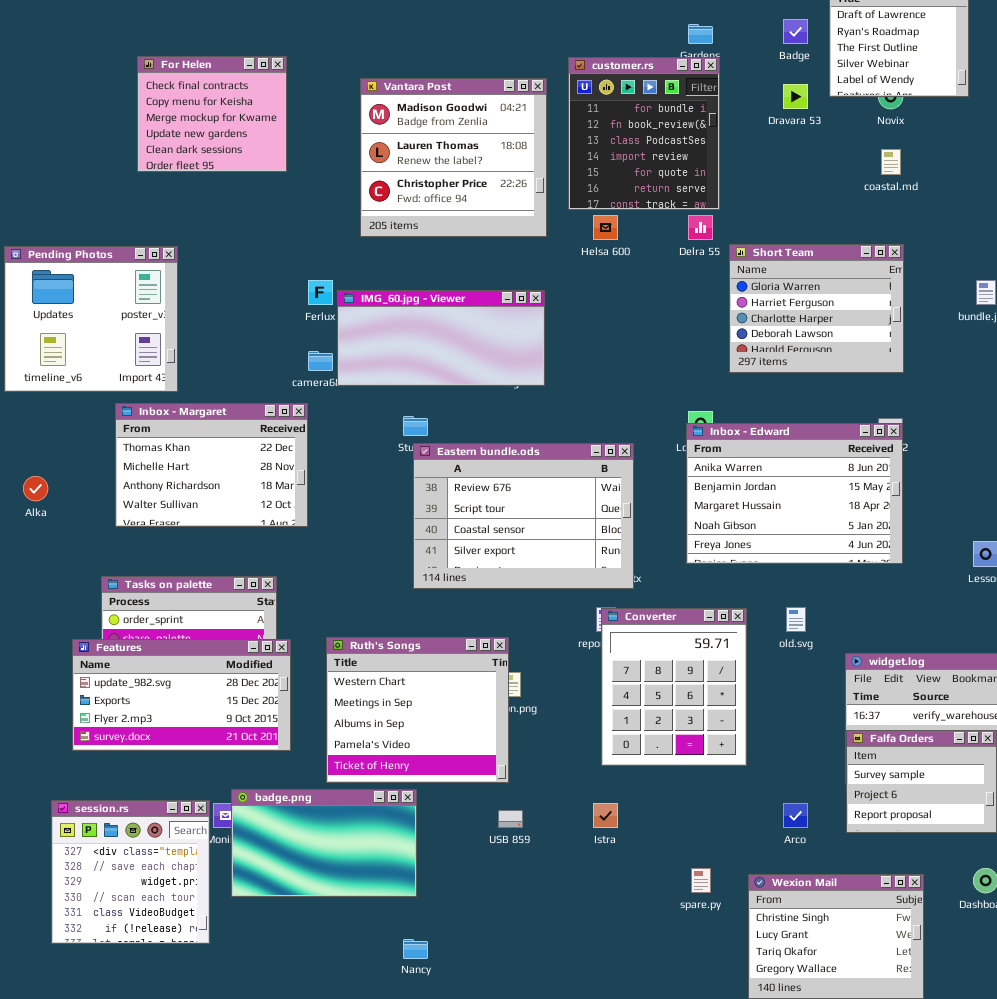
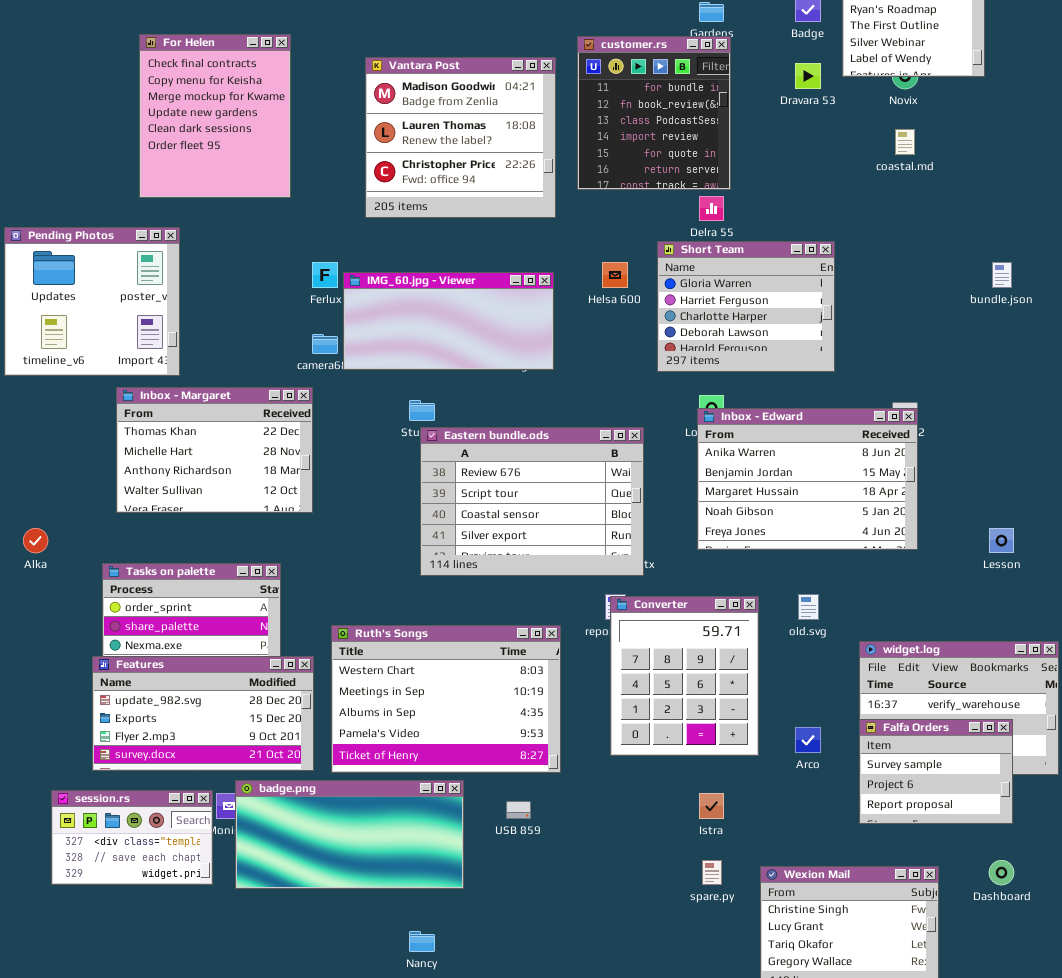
For Helen: [137,56,287,172] -> [139,34,291,198], resized
Helsa 600: [593,215,618,240] -> [602,262,628,288], moved
Short Team: [729,244,904,373] -> [657,241,835,372], moved
Alka: [23,476,48,501] -> [23,528,48,553], moved
Ruth's Songs: [326,637,509,783] -> [331,625,561,773], resized
Features: [72,639,291,751] -> [92,656,314,771], moved
badge.png: [231,789,417,897] -> [235,780,464,889], resized
session.rs: [51,800,210,944] -> [51,790,213,885], resized
Istra: [593,803,618,828] -> [699,793,724,819], moved
Arco: [783,803,808,828] -> [795,727,821,753], moved

